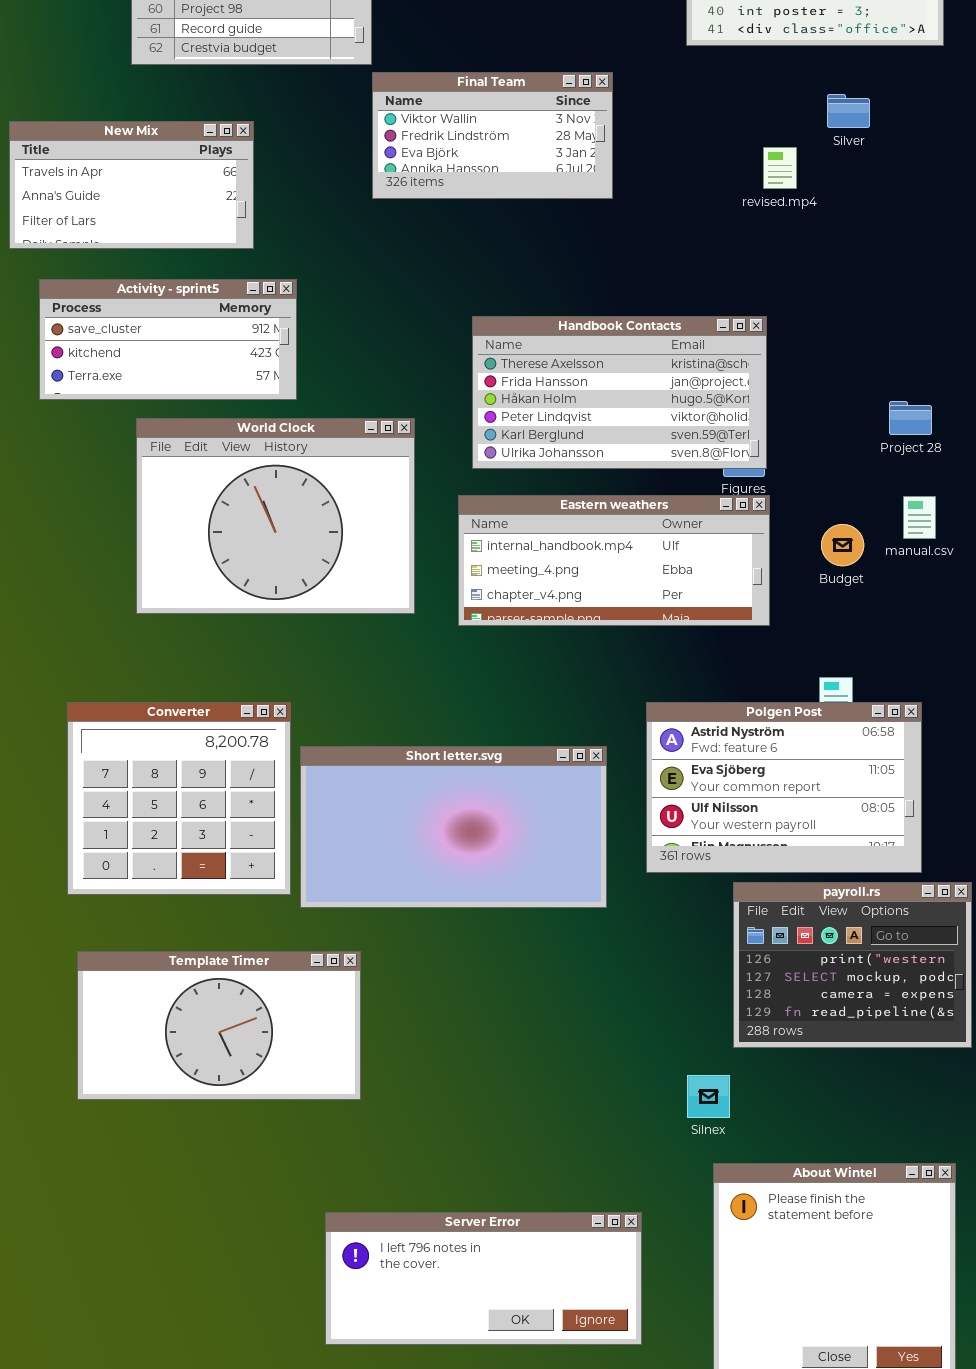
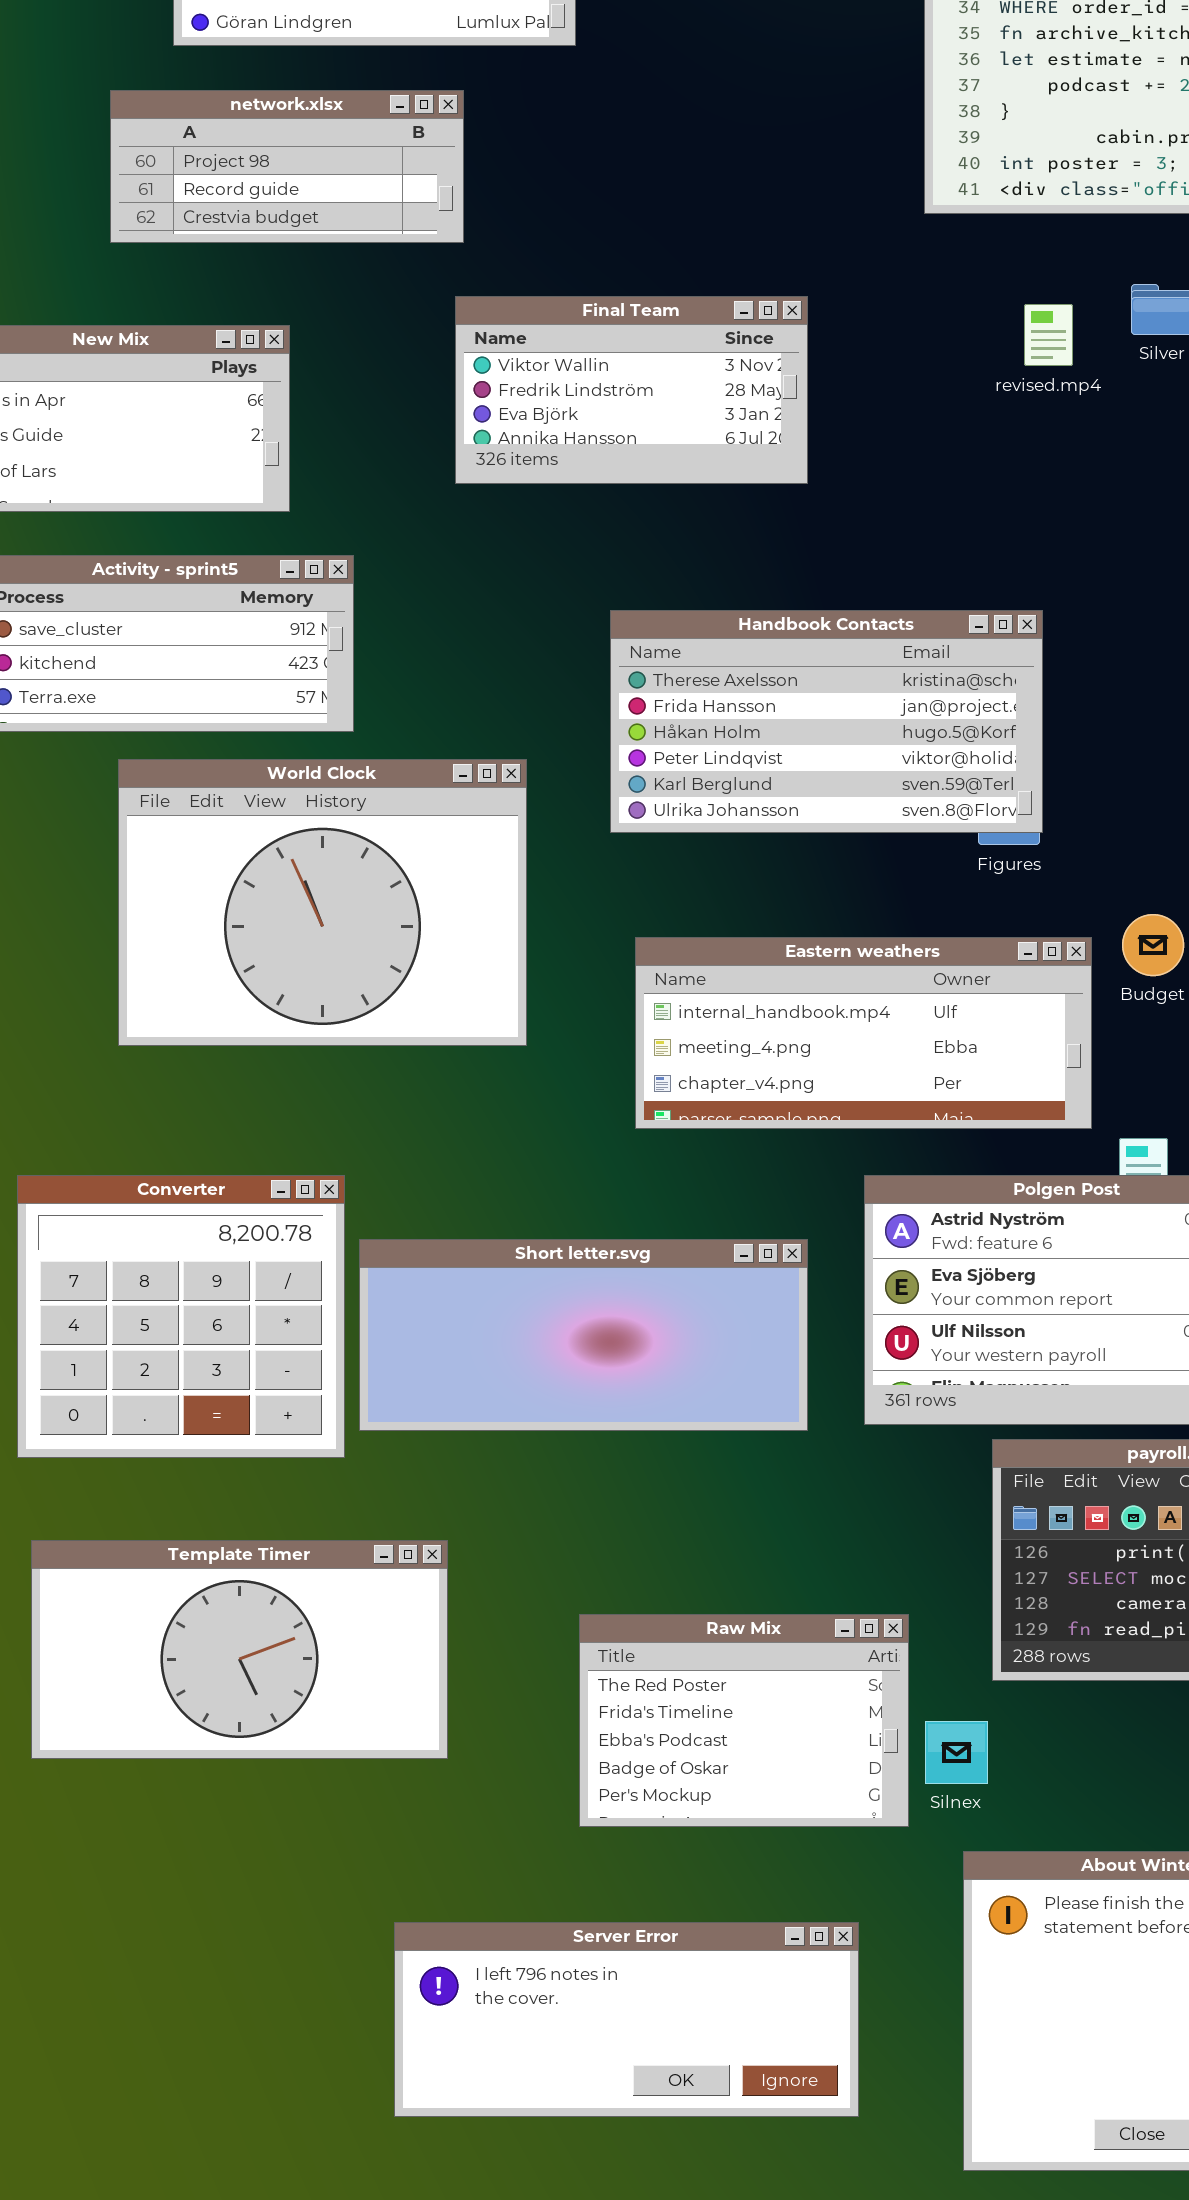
Final Team: [372,72,613,199] -> [455,296,808,484], moved
revised.mp4: [763,147,797,189] -> [1024,304,1073,366], moved
Eastern weathers: [458,495,770,626] -> [635,937,1092,1129], moved
Short letter.svg: [300,746,607,908] -> [359,1239,808,1431], resized
Raw Mix: none -> [579,1614,909,1827], opened

